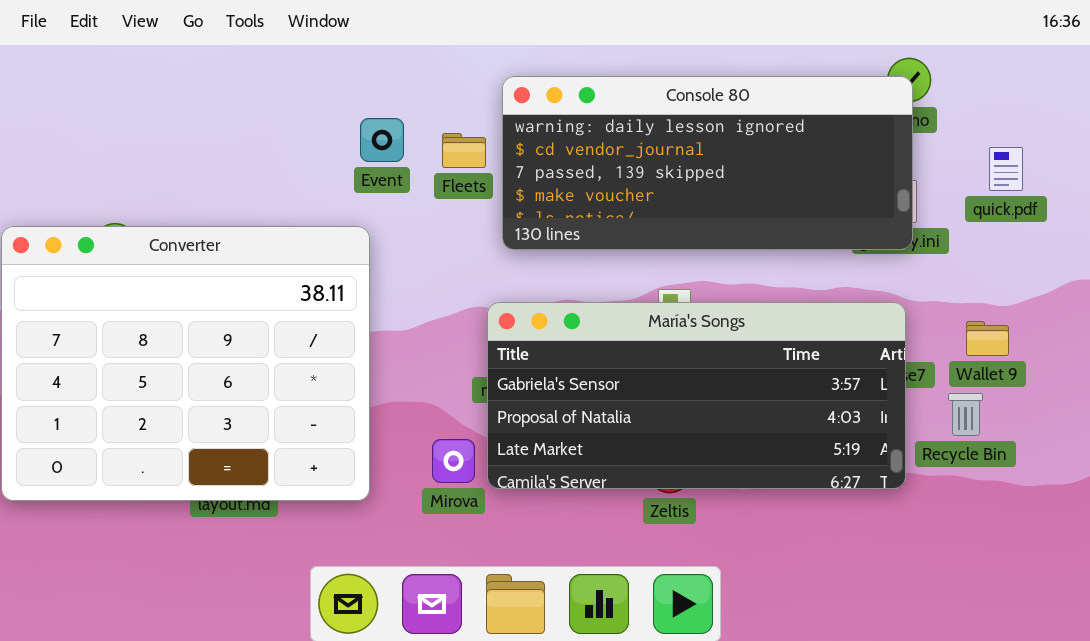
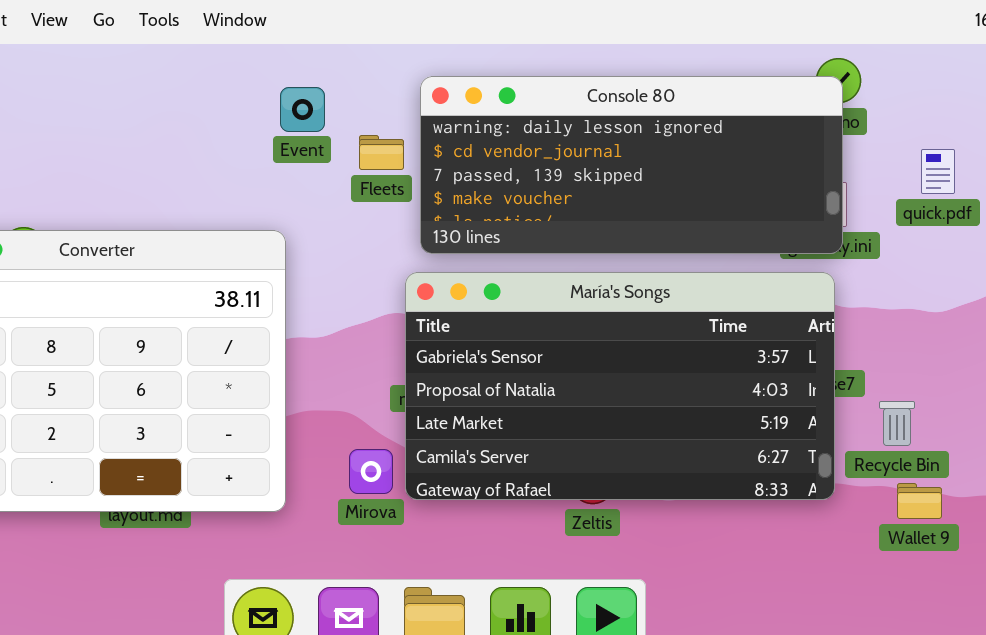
Event: [360,118,404,162] -> [280,87,325,132], moved
María's Songs: [487,302,906,489] -> [405,272,835,500], resized
Wallet 9: [966,321,1009,356] -> [897,483,942,519], moved

